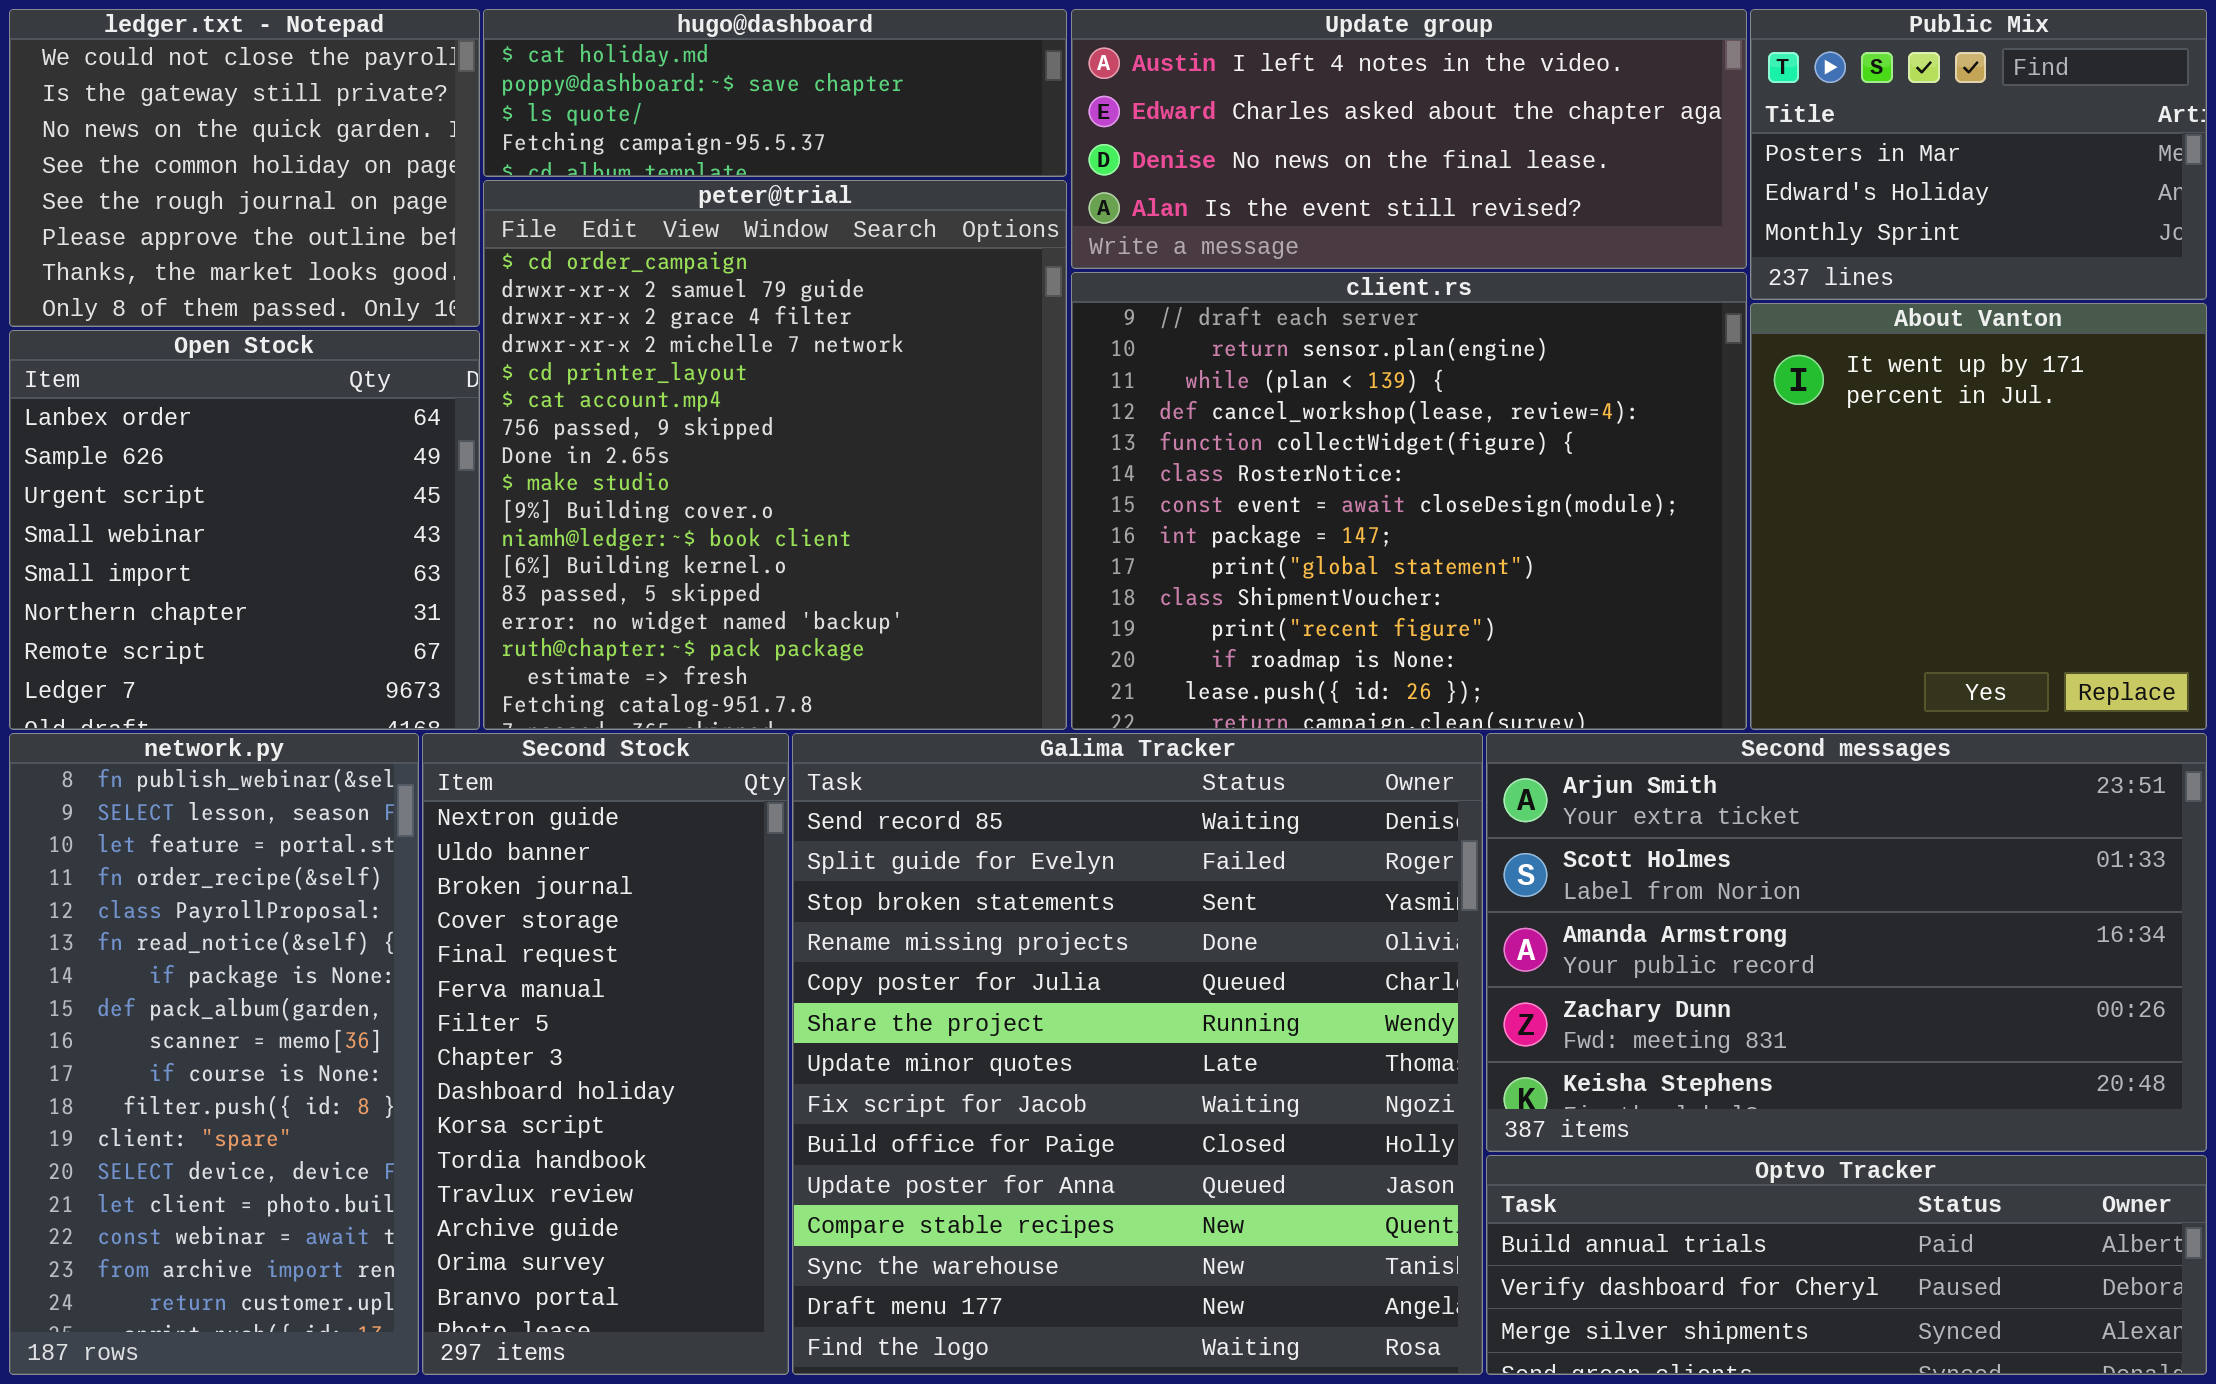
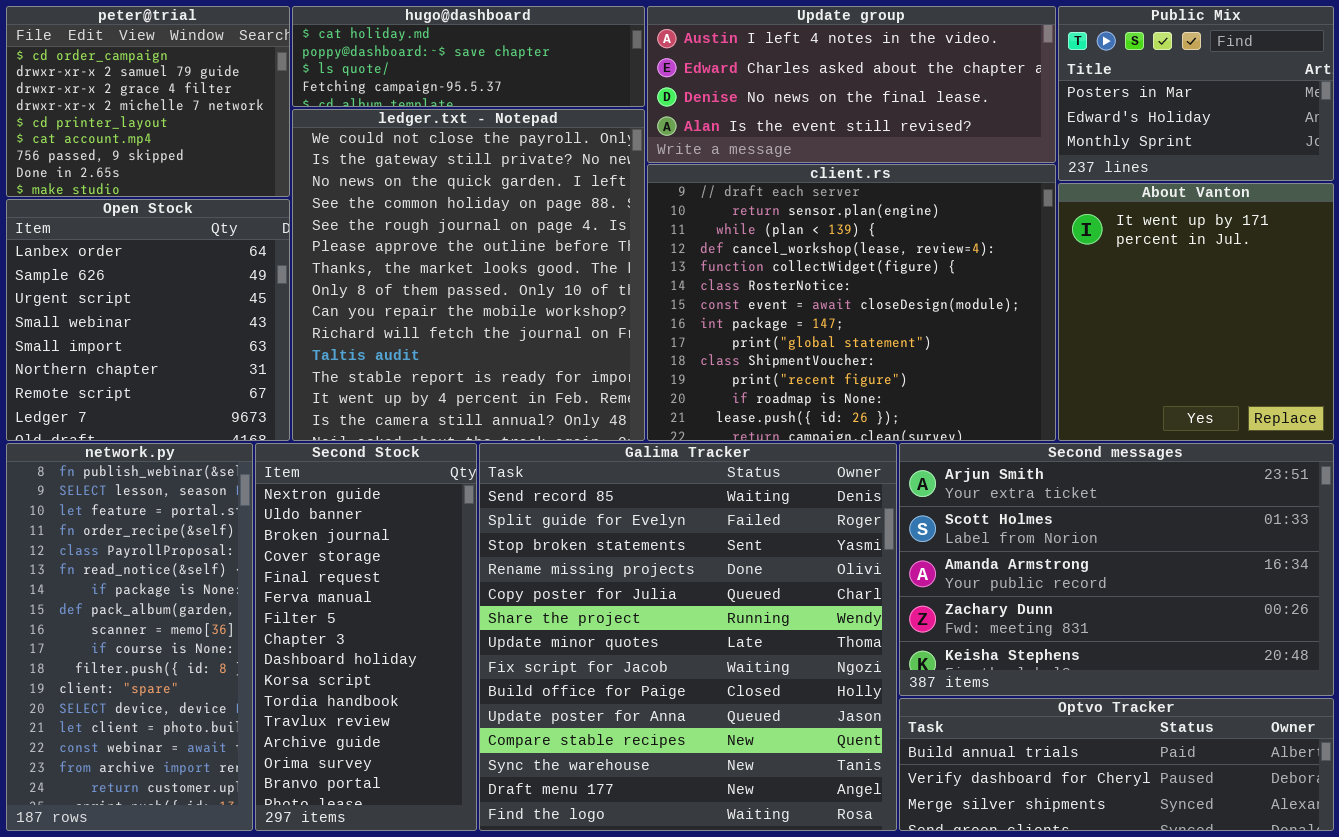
ledger.txt - Notepad: [9,9,480,327] -> [292,109,645,441], moved, resized
peter@trial: [483,180,1067,730] -> [6,6,290,197], moved, resized

